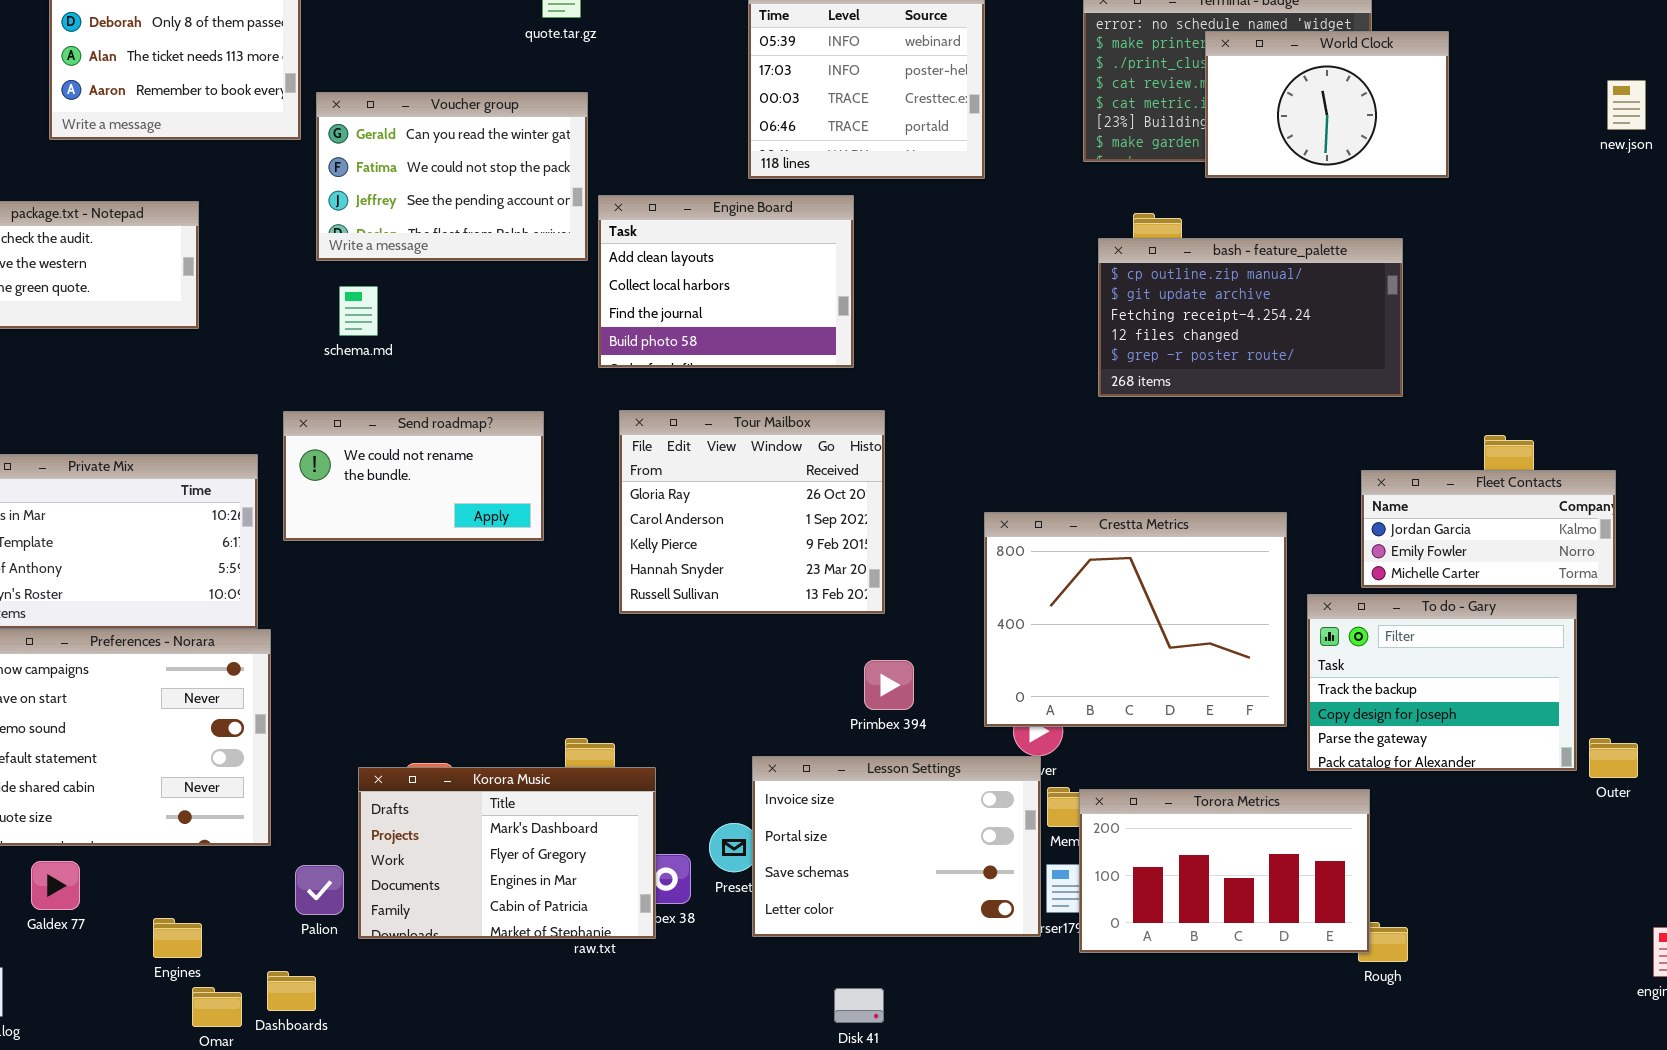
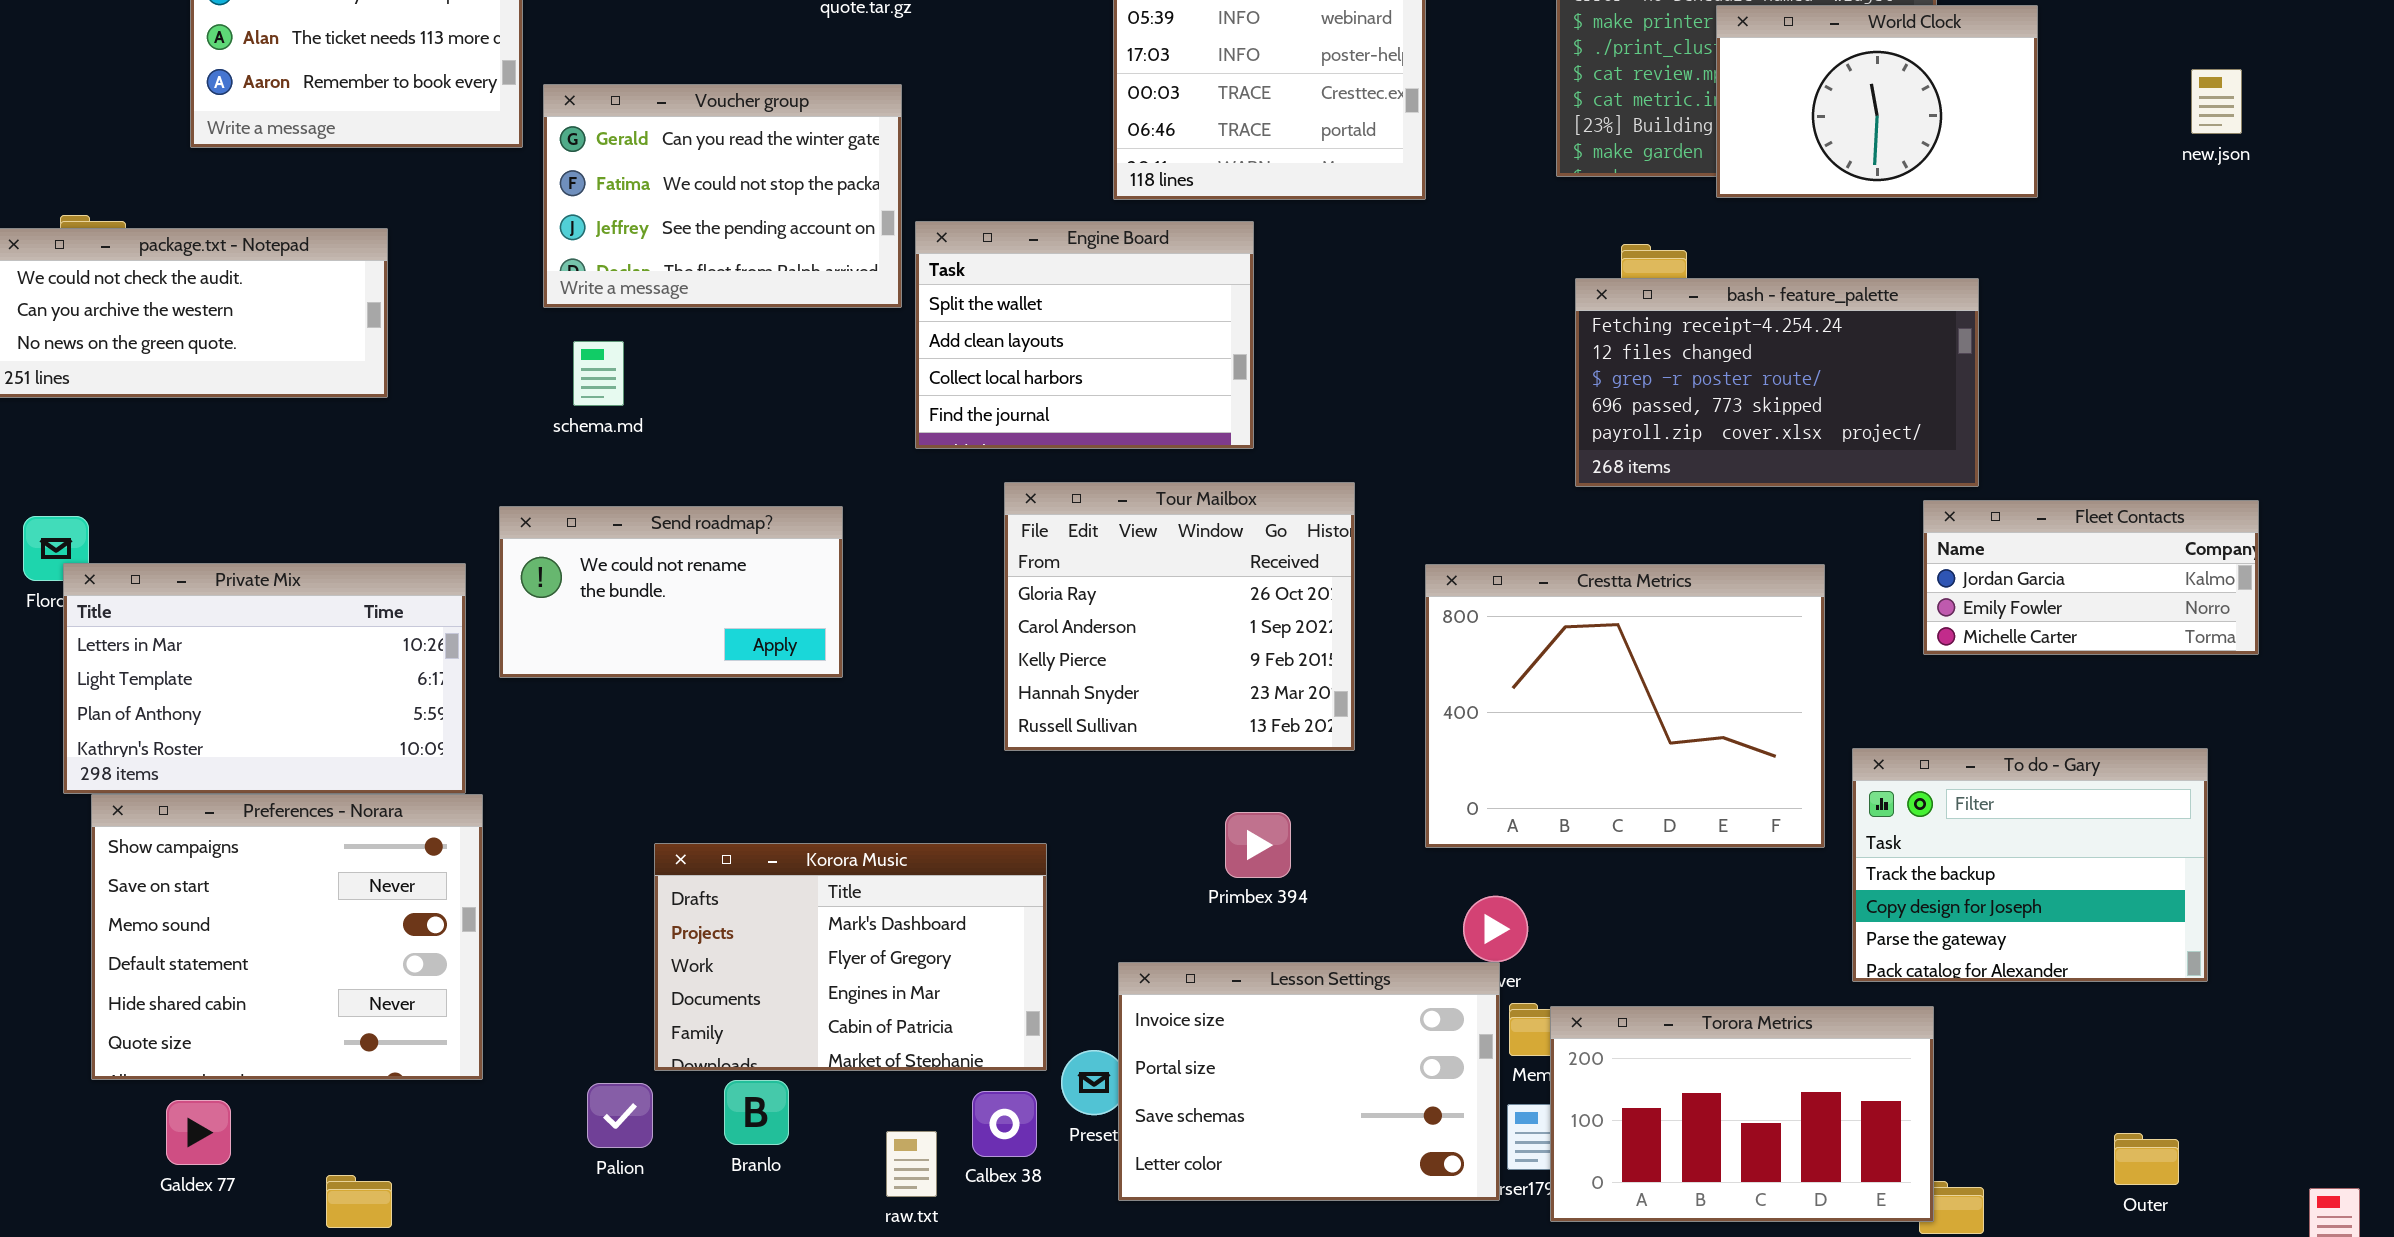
new.json: [1607,80,1646,130] -> [2191,69,2242,134], moved
Engine Board: [598,195,854,368] -> [915,221,1254,449], scrolled up 1 row
bash - feature_palette: [1098,238,1403,397] -> [1575,278,1979,487], scrolled down 2 rows
Tour Mailbox: [619,410,885,614] -> [1004,482,1355,751], moved
Fleet Contacts: [1361,470,1616,588] -> [1923,500,2259,655], moved
Crestta Metrics: [984,512,1287,727] -> [1425,564,1825,848], moved
Primbex 394: [864,660,914,710] -> [1225,812,1291,878], moved
Outer: [1589,738,1638,778] -> [2114,1133,2179,1185], moved
Korora Music: [358,767,656,939] -> [654,843,1047,1071], moved
Palion: [295,865,344,915] -> [587,1083,653,1148], moved

